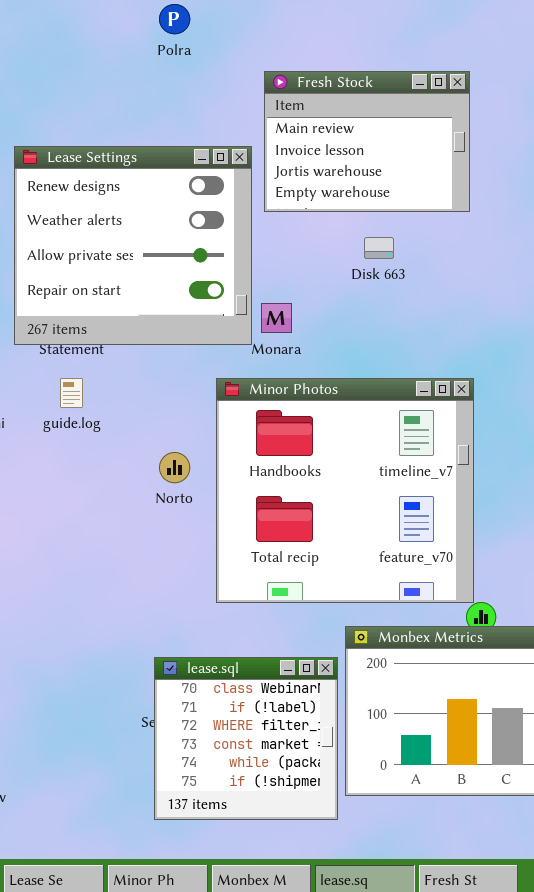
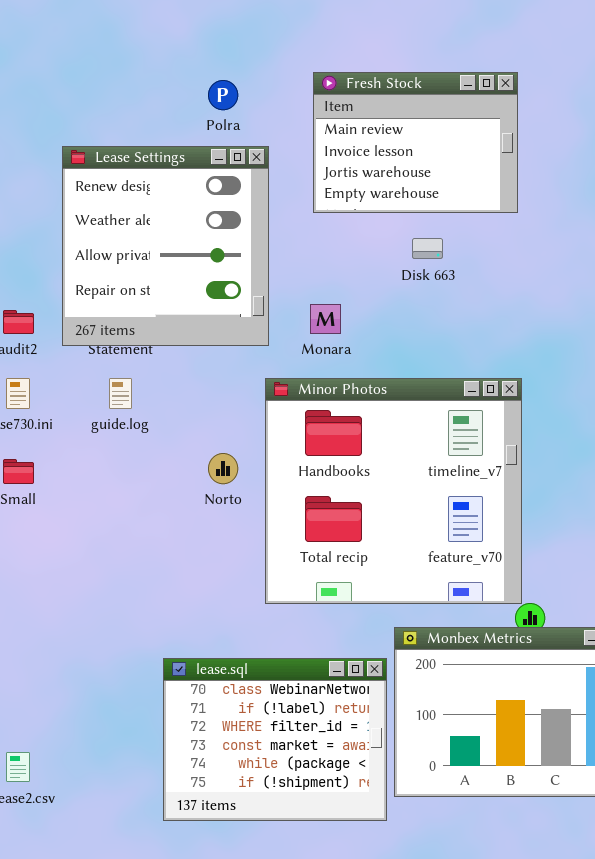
Polra: [159,4,190,34] -> [208,80,238,110], moved
Lease Settings: [14,146,252,345] -> [62,146,269,346], resized
lease.sql: [154,657,338,820] -> [163,658,387,821], resized

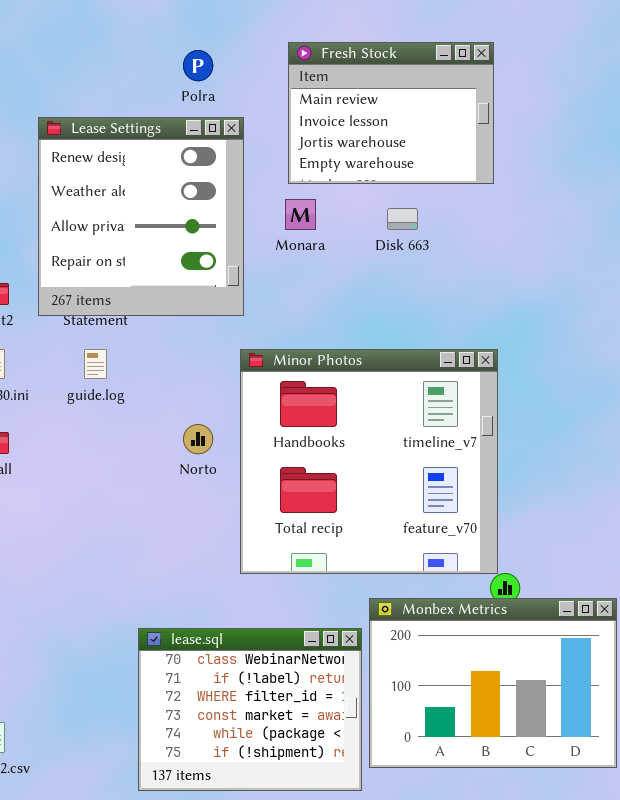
Monara: [310,304,341,334] -> [285,199,316,230], moved

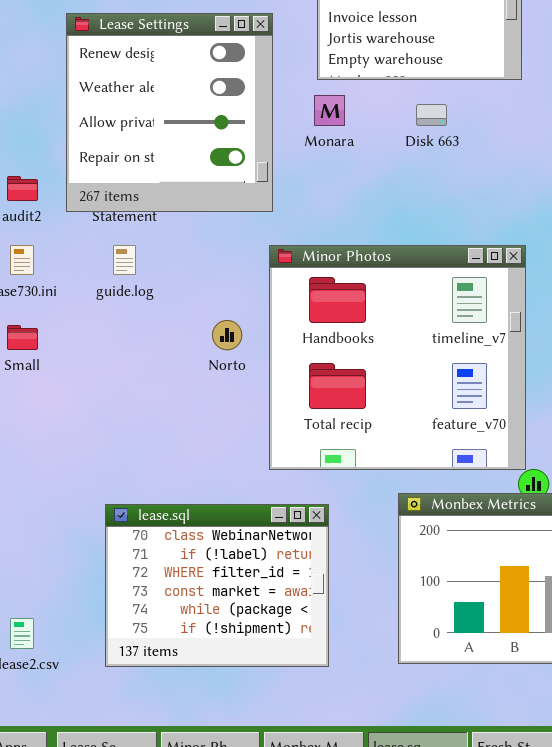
lease.sql: [138,628,362,791] -> [105,504,329,667], moved

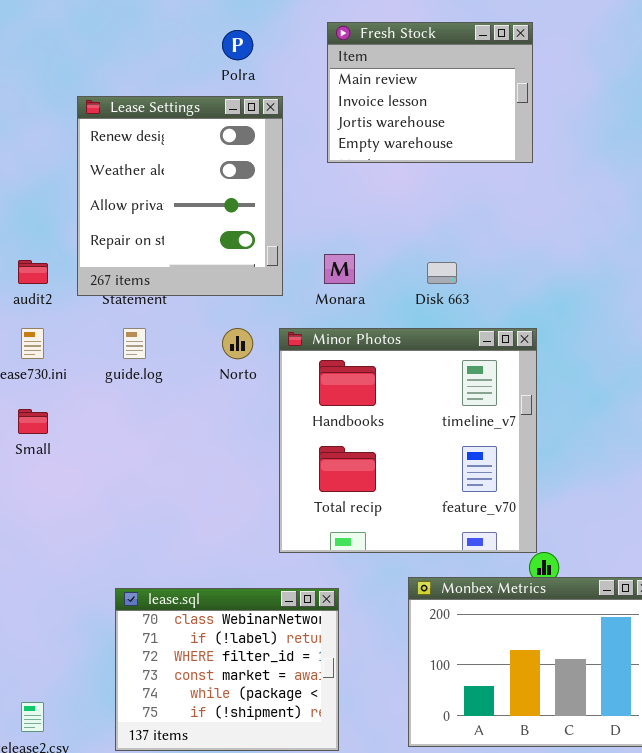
Monara: [314,95,345,126] -> [324,254,355,284], moved
Disk 663: [416,104,447,126] -> [427,262,457,284], moved
Norto: [212,320,242,350] -> [222,328,253,359], moved

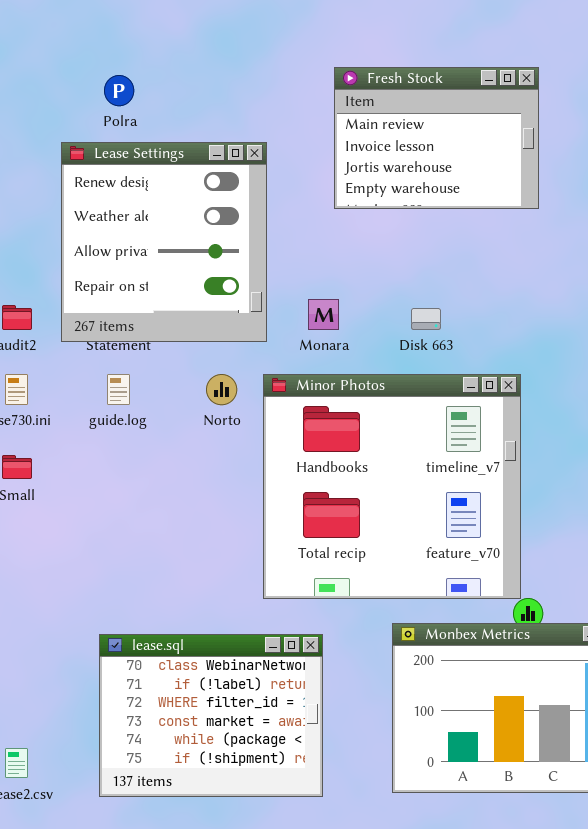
Fresh Stock: [327,22,533,163] -> [334,67,539,209], moved
Polra: [222,30,253,60] -> [104,75,134,106], moved

